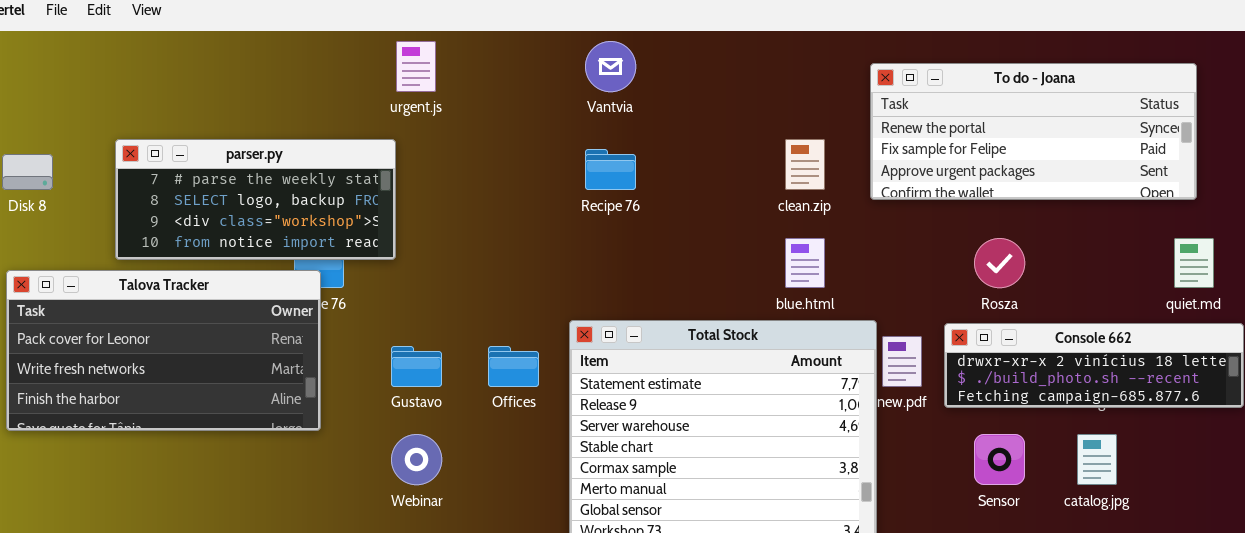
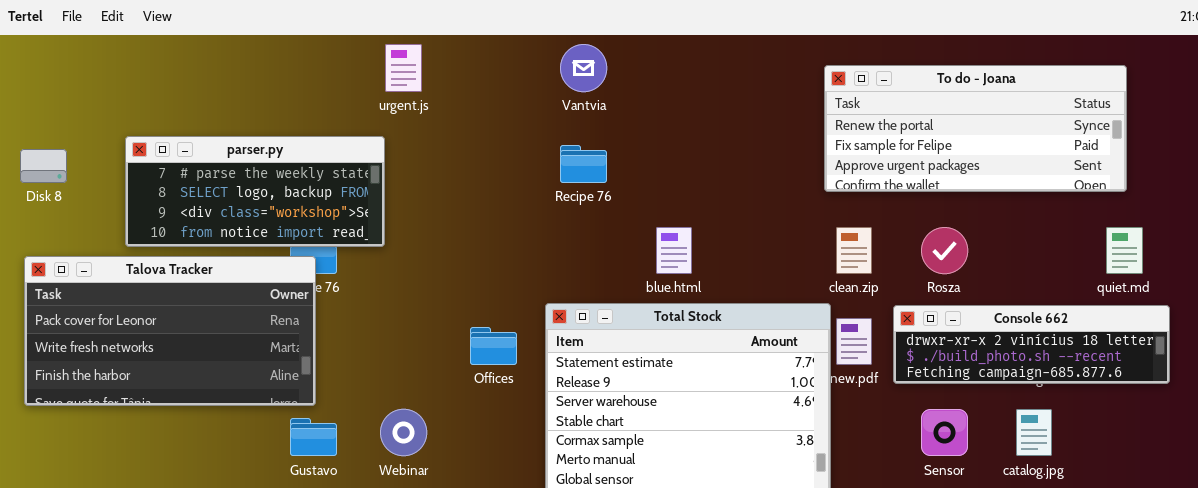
clean.zip: [785,139,825,190] -> [836,227,872,274], moved
blue.html: [785,238,825,288] -> [656,227,692,274], moved
Gustavo: [391,346,442,387] -> [290,418,337,456], moved

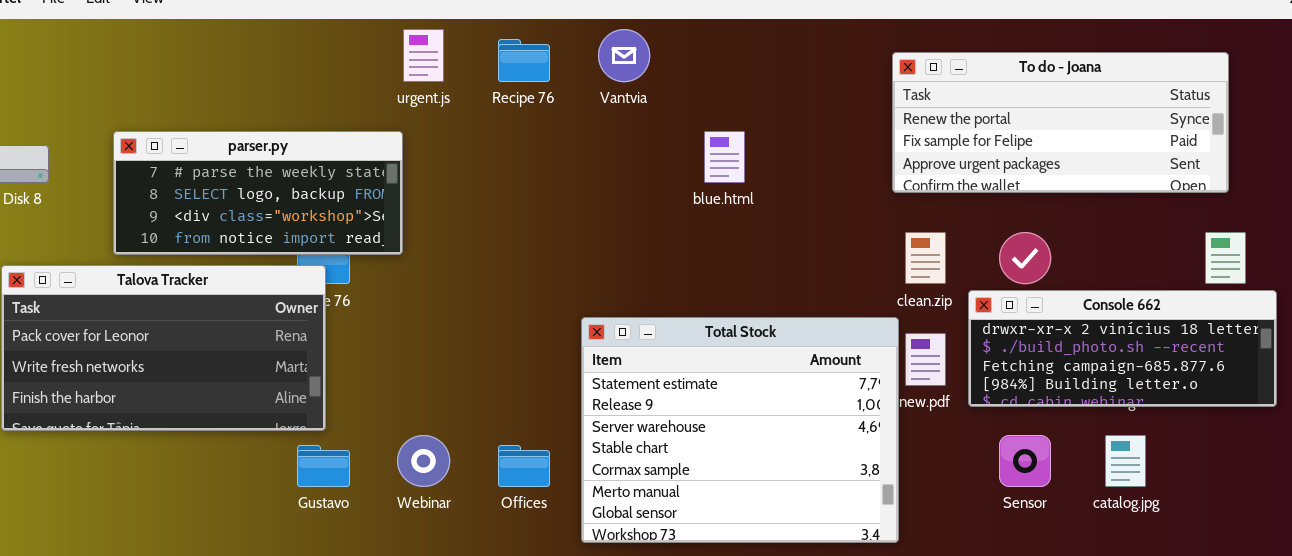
Recipe 76: [560,145,607,183] -> [498,39,550,82], moved
blue.html: [656,227,692,274] -> [704,131,745,183], moved
Console 662: [893,305,1170,384] -> [968,290,1277,407], resized
Offices: [470,327,517,365] -> [498,445,550,487], moved

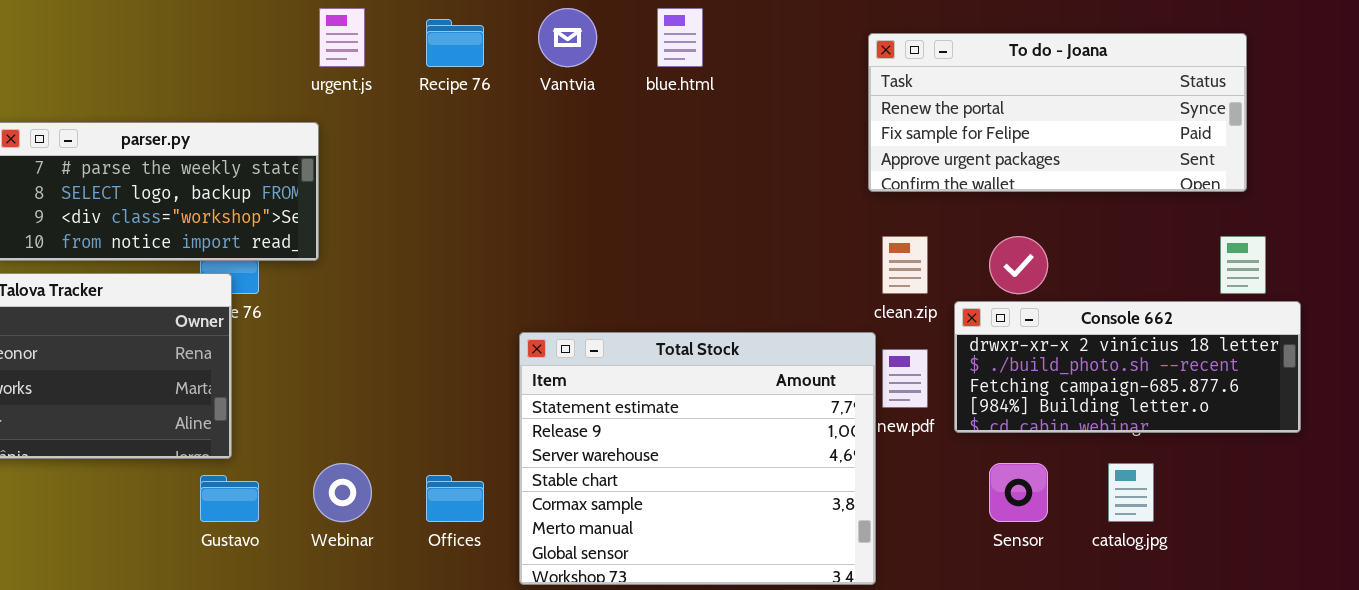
blue.html: [704,131,745,183] -> [657,8,703,67], moved

